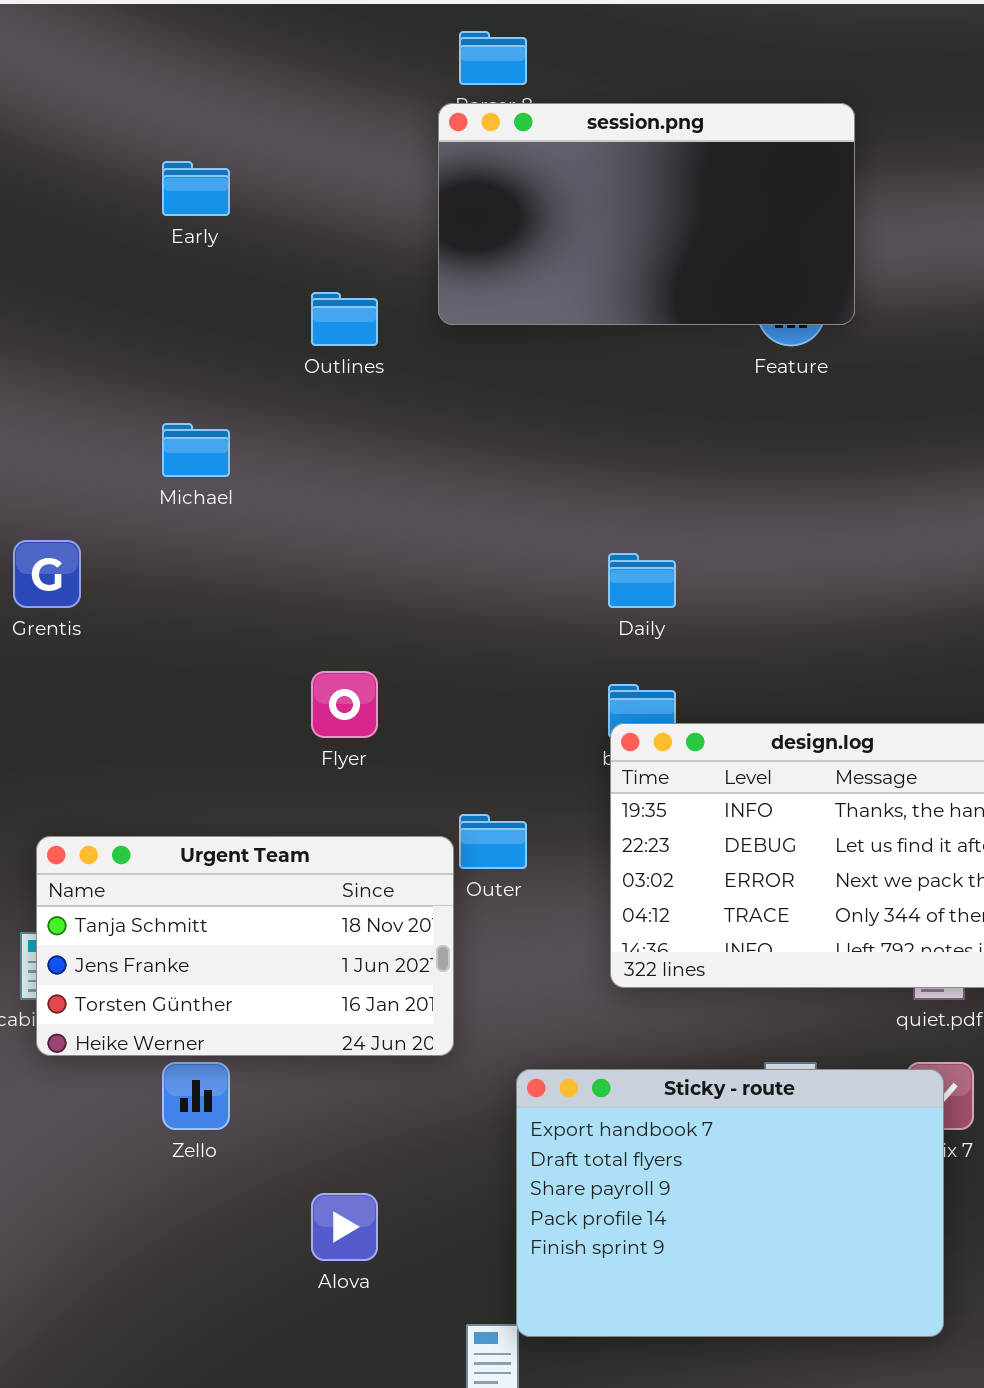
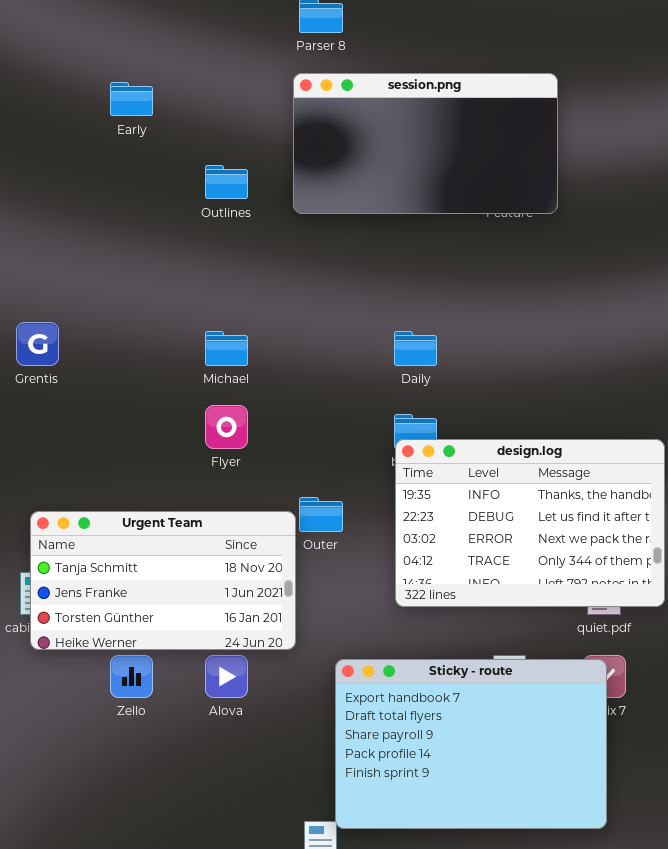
session.png: [438,103,855,325] -> [293,73,558,214], moved
Michael: [162,423,230,477] -> [205,331,248,366], moved
Alova: [311,1193,378,1261] -> [205,655,248,698], moved

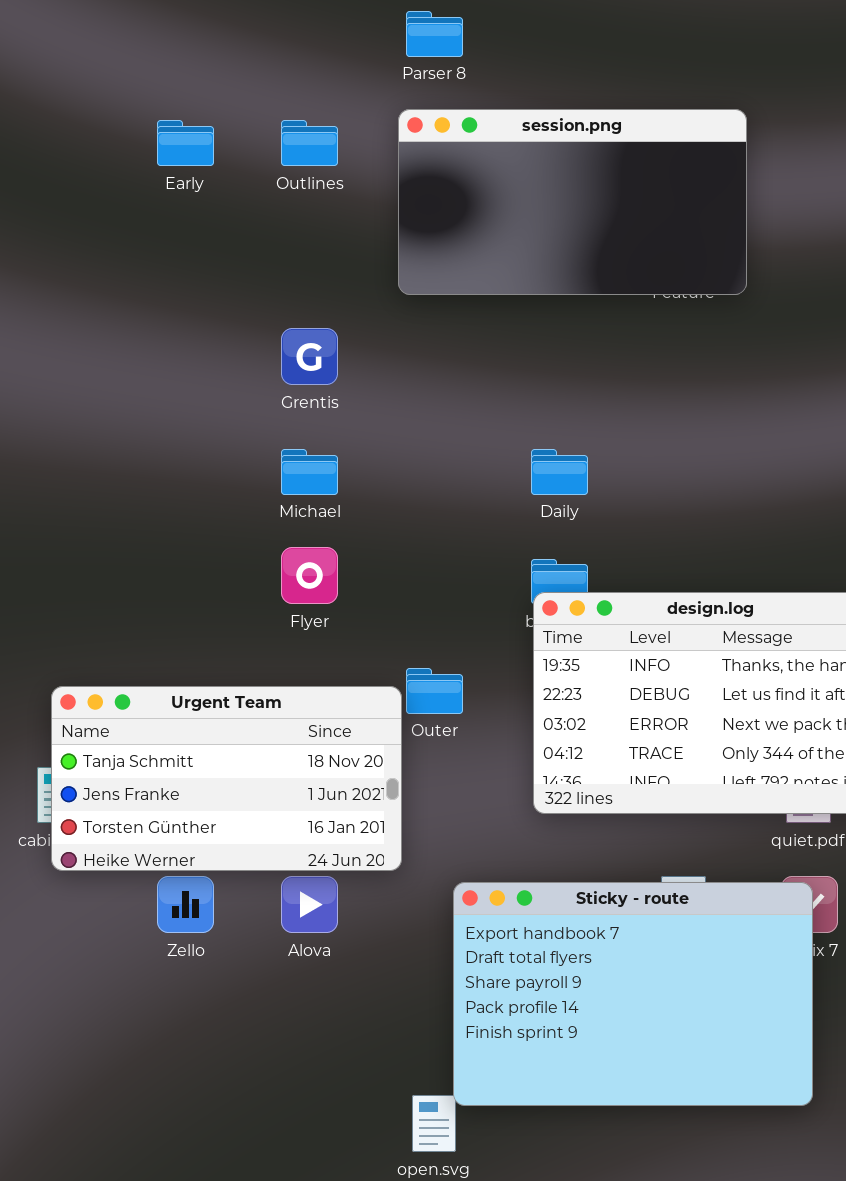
Outlines: [205,165,248,199] -> [281,120,338,166], moved
Grentis: [16,322,59,366] -> [281,328,338,385], moved

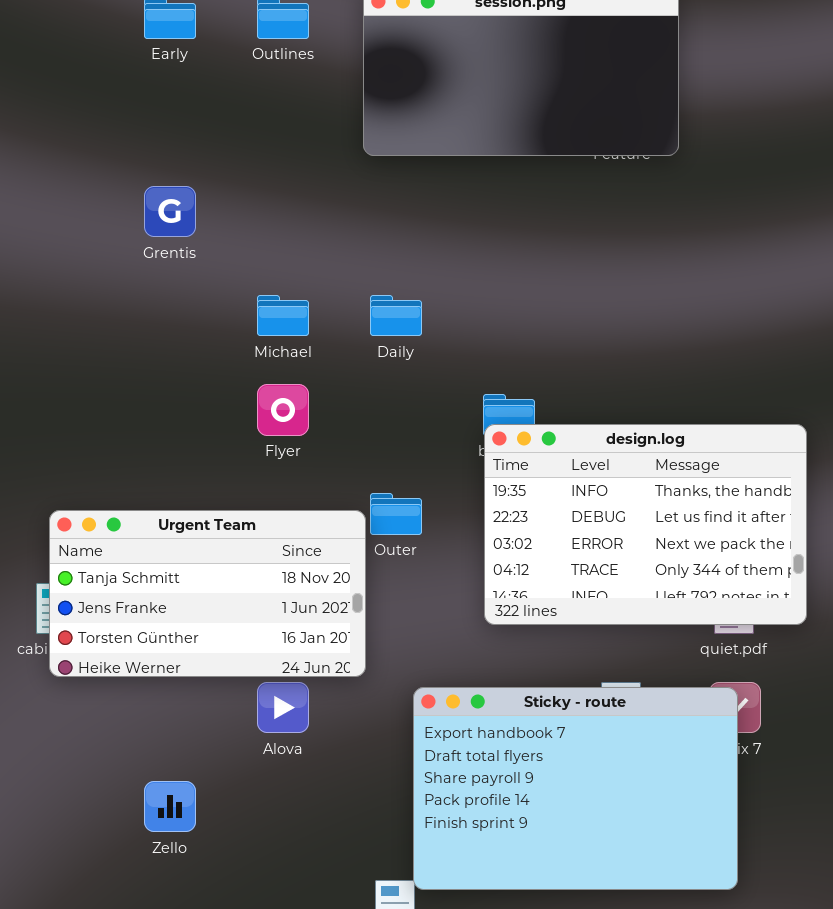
Grentis: [281,328,338,385] -> [144,186,196,237], moved
Daily: [531,449,588,495] -> [370,295,422,336], moved
Zello: [157,876,214,933] -> [144,781,196,832], moved

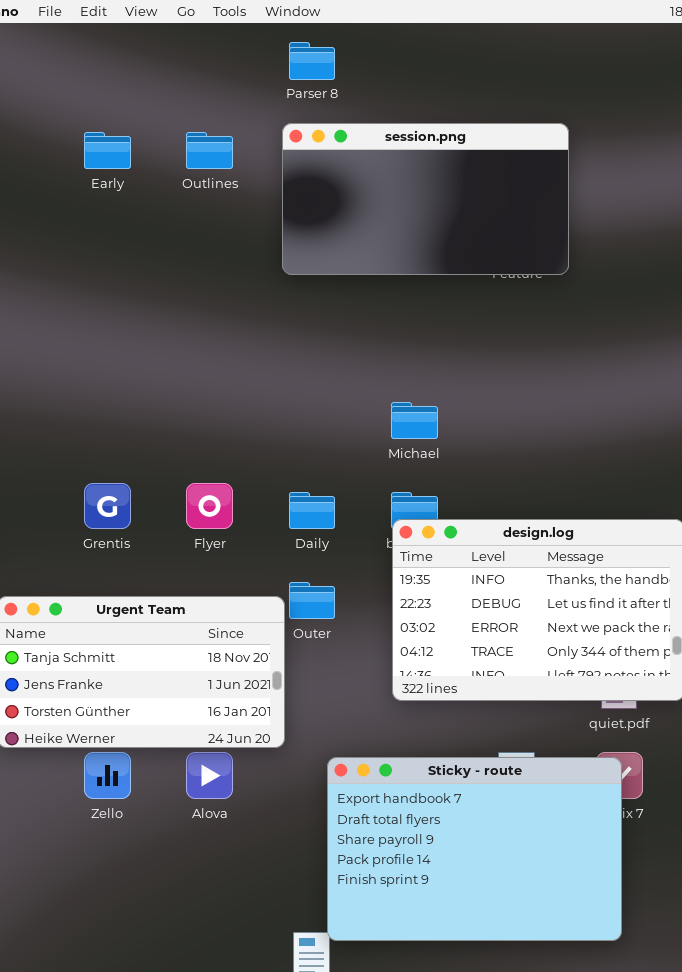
Grentis: [144,186,196,237] -> [84,483,131,529], moved
Michael: [257,295,309,336] -> [391,402,438,439], moved
Daily: [370,295,422,336] -> [289,492,335,529], moved
Zello: [144,781,196,832] -> [84,752,131,799], moved

